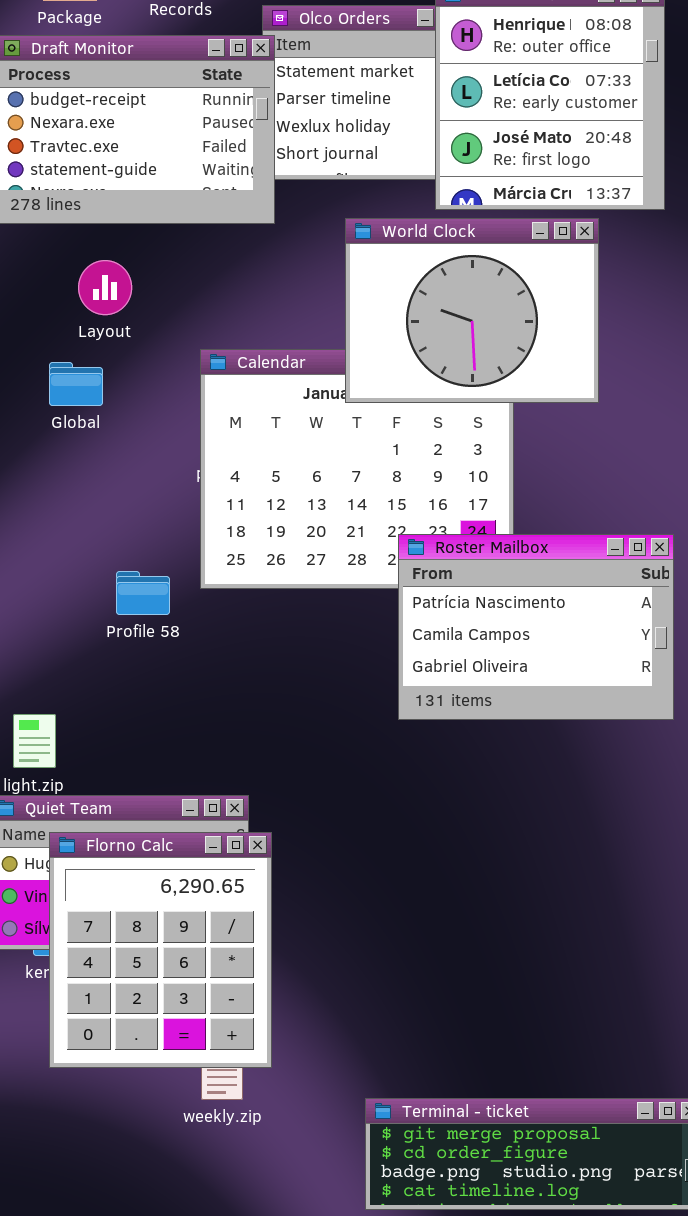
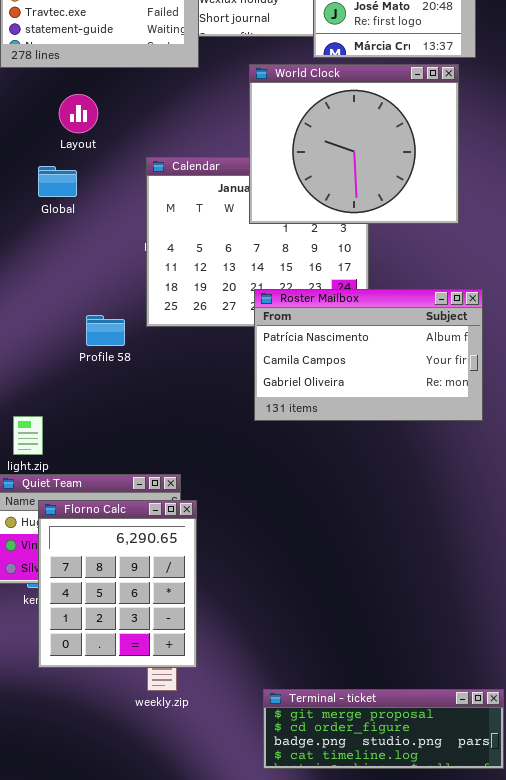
World Clock: [345,218,599,403] -> [249,64,459,224], resized
Roster Mailbox: [398,534,674,720] -> [254,289,483,421], resized

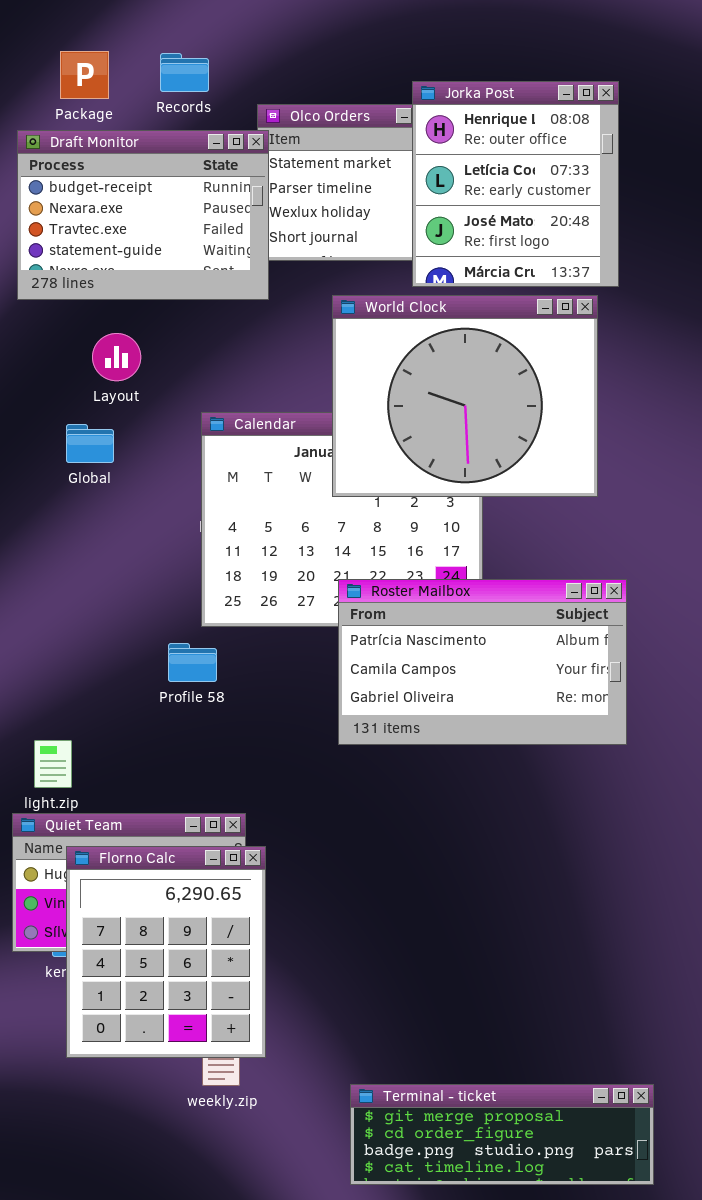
Profile 58: [86,315,125,346] -> [168,643,217,682], moved

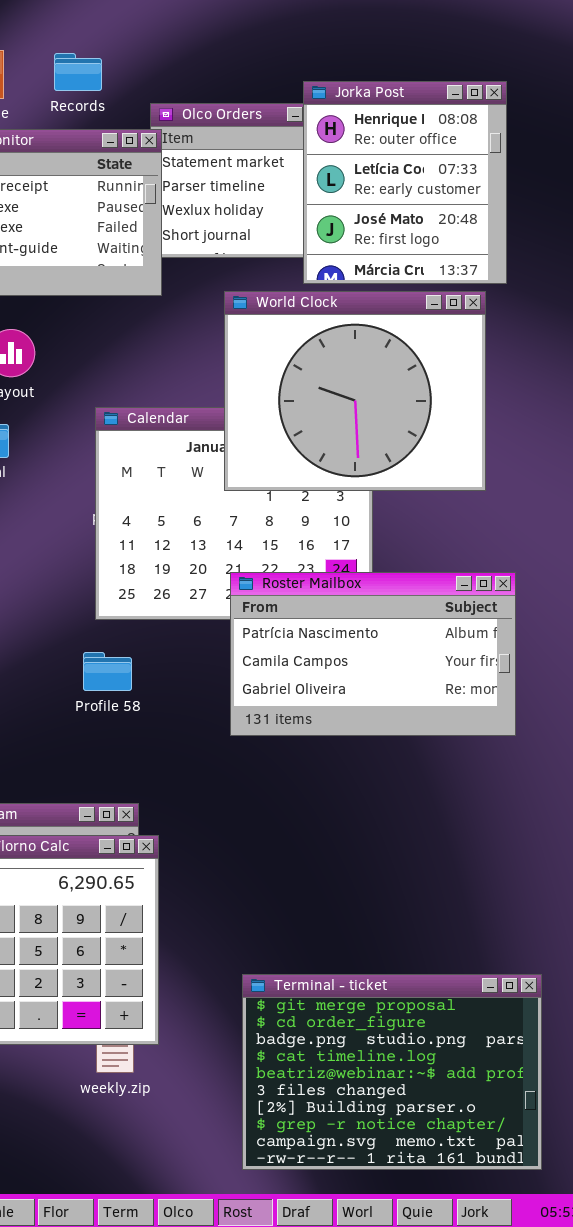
Profile 58: [168,643,217,682] -> [83,652,132,691], moved
Terminal - ticket: [350,1084,654,1185] -> [242,974,542,1170], resized

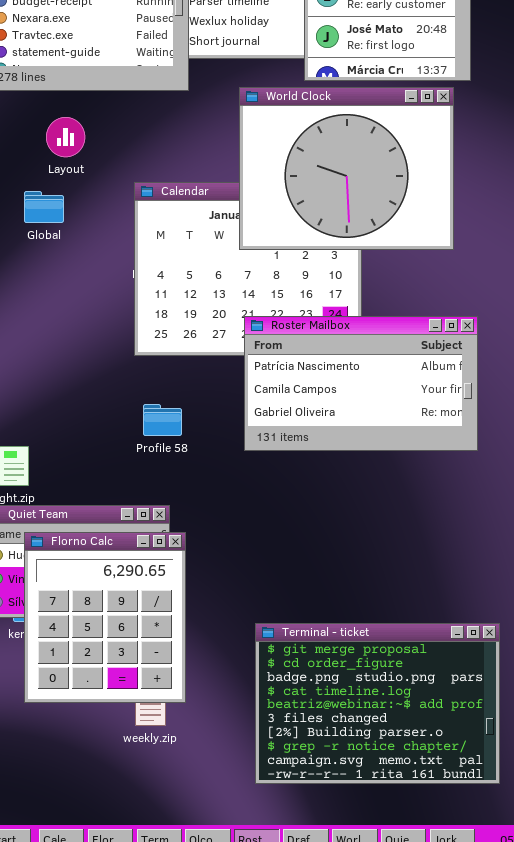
Profile 58: [83,652,132,691] -> [143,404,182,436], moved
Terminal - ticket: [242,974,542,1170] -> [255,623,500,784], moved

